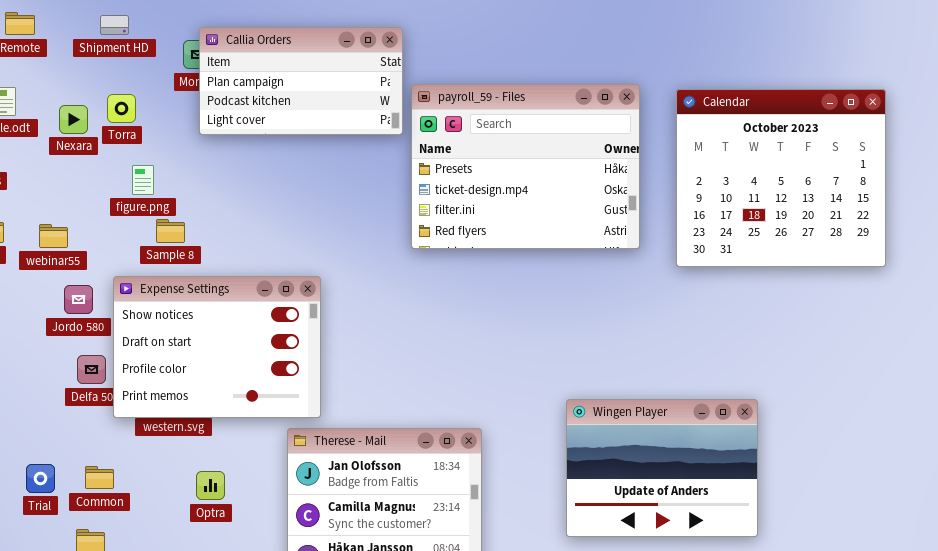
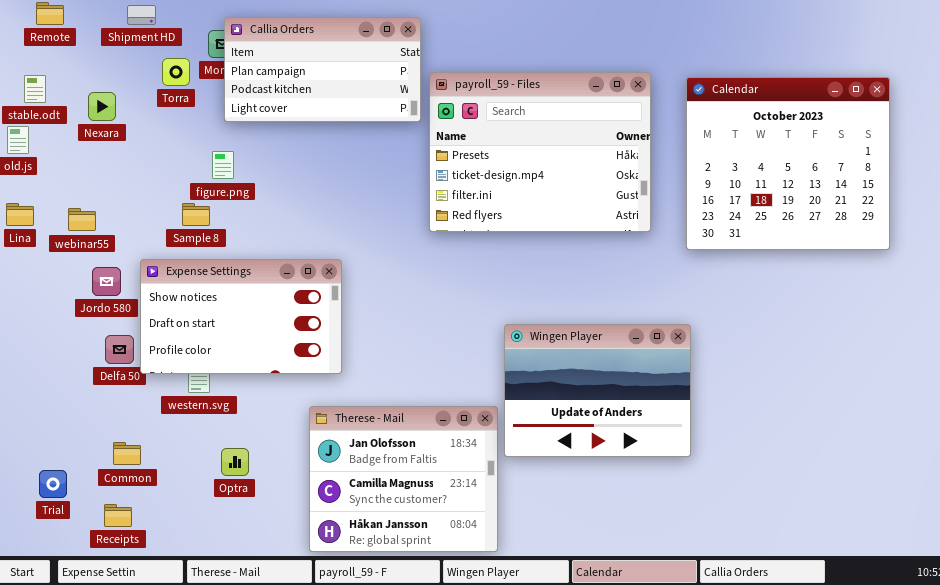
Torra: [107,94,136,123] -> [162,58,190,86], moved
figure.png: [132,165,154,195] -> [212,151,234,179], moved
Expense Settings: [113,276,321,418] -> [140,259,342,374], resized
Wingen Player: [566,399,758,537] -> [504,324,691,457], moved
Trial: [26,464,55,493] -> [39,470,67,498], moved

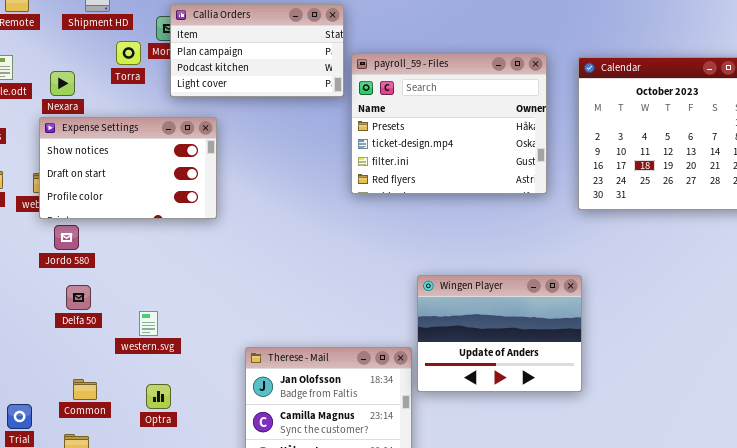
Expense Settings: [140,259,342,374] -> [39,117,217,219], moved
Optra: [221,448,249,476] -> [146,384,171,409], moved

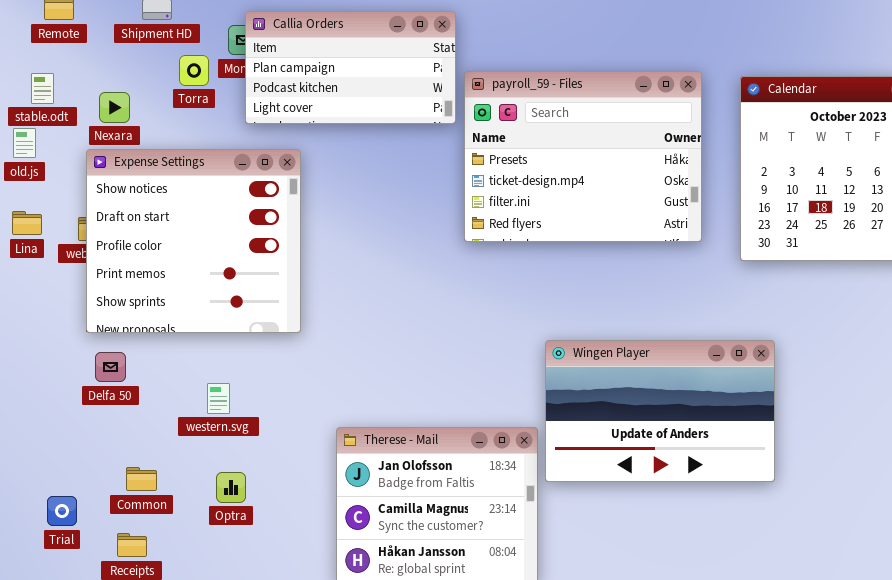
Expense Settings: [39,117,217,219] -> [86,149,301,333], resized
Wingen Player: [417,275,582,392] -> [545,340,775,482], resized
Delfa 50: [66,285,91,310] -> [95,352,126,382], moved

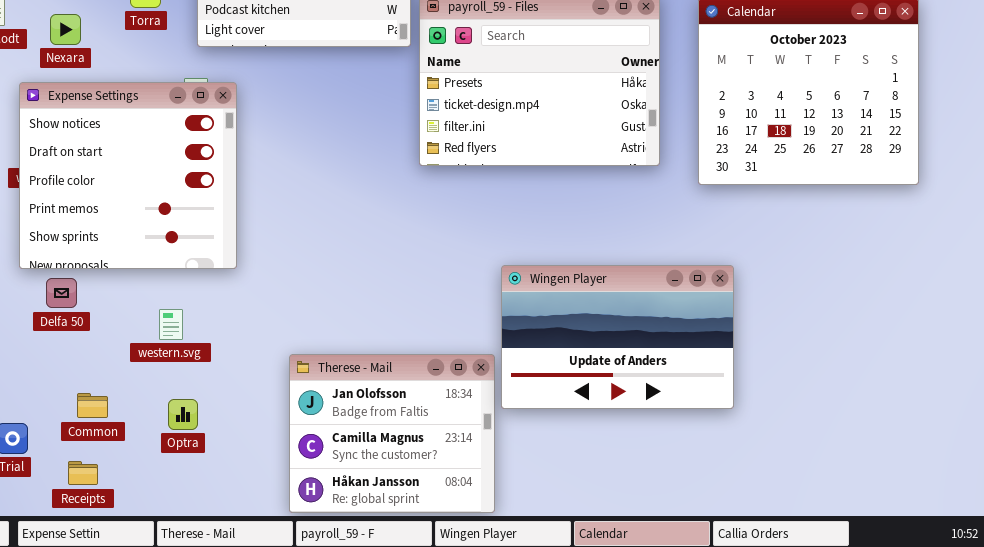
Expense Settings: [86,149,301,333] -> [19,82,237,269], moved

